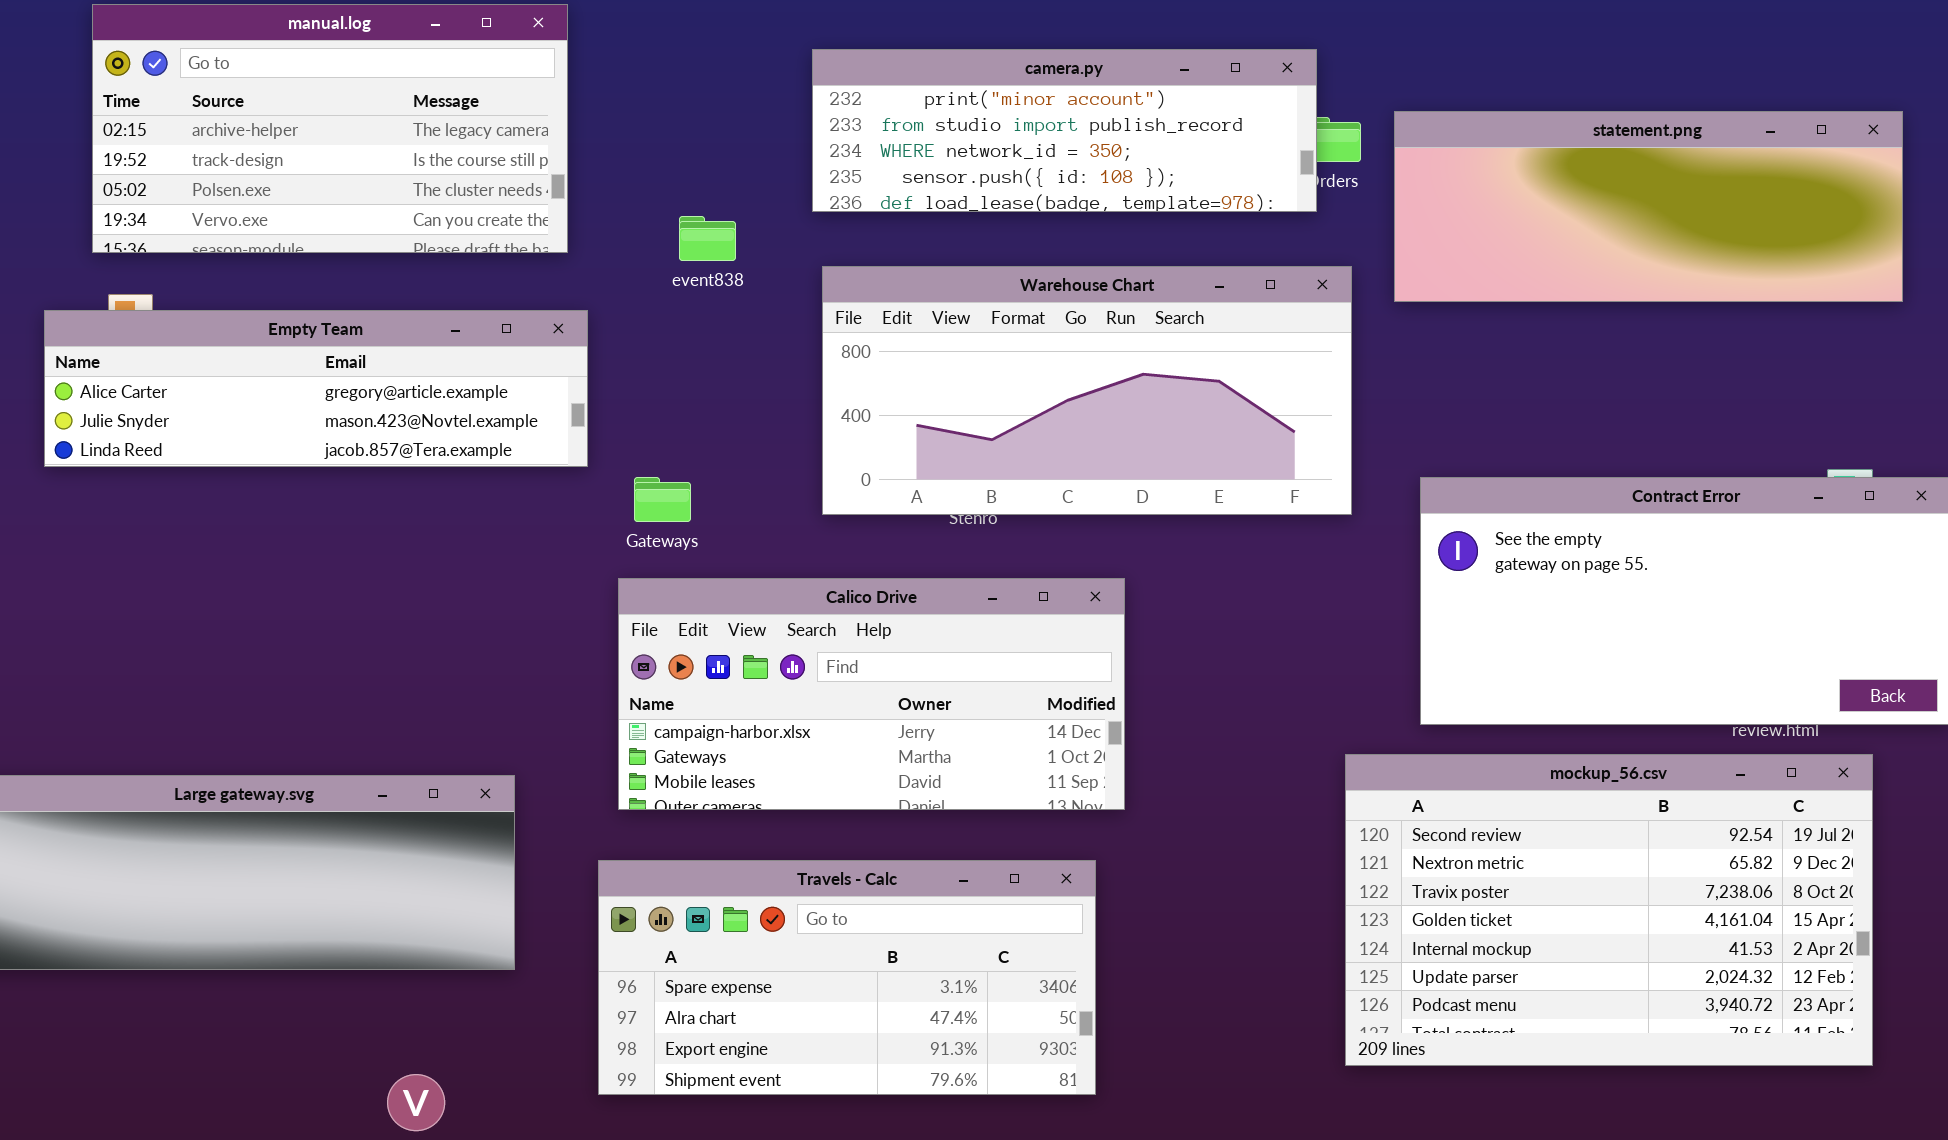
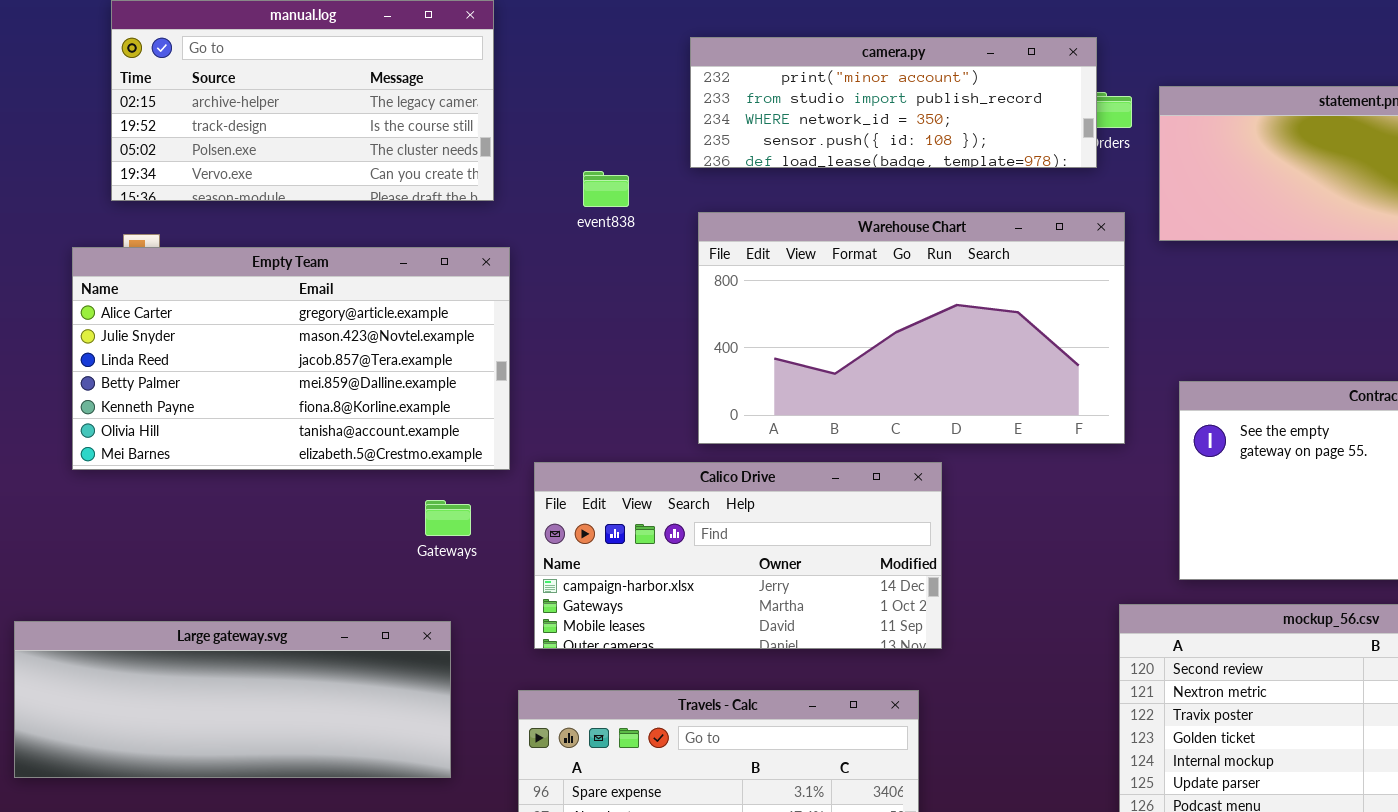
Warehouse Chart: [822,266,1352,515] -> [698,212,1125,444], resized
Empty Team: [44,310,588,467] -> [72,247,510,470], resized
Gateways: [634,477,691,522] -> [425,500,471,536], moved

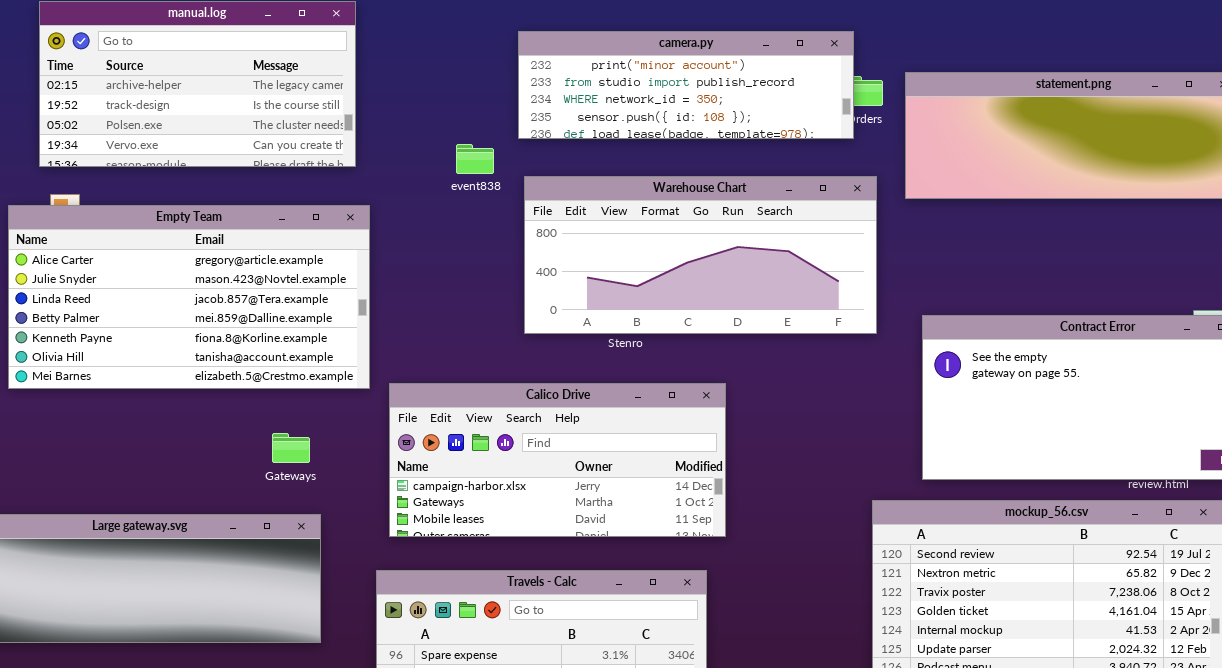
event838: [583,171,629,207] -> [456,144,494,174], moved
Warehouse Chart: [698,212,1125,444] -> [524,176,877,334], resized
Gateways: [425,500,471,536] -> [272,433,310,463], moved

